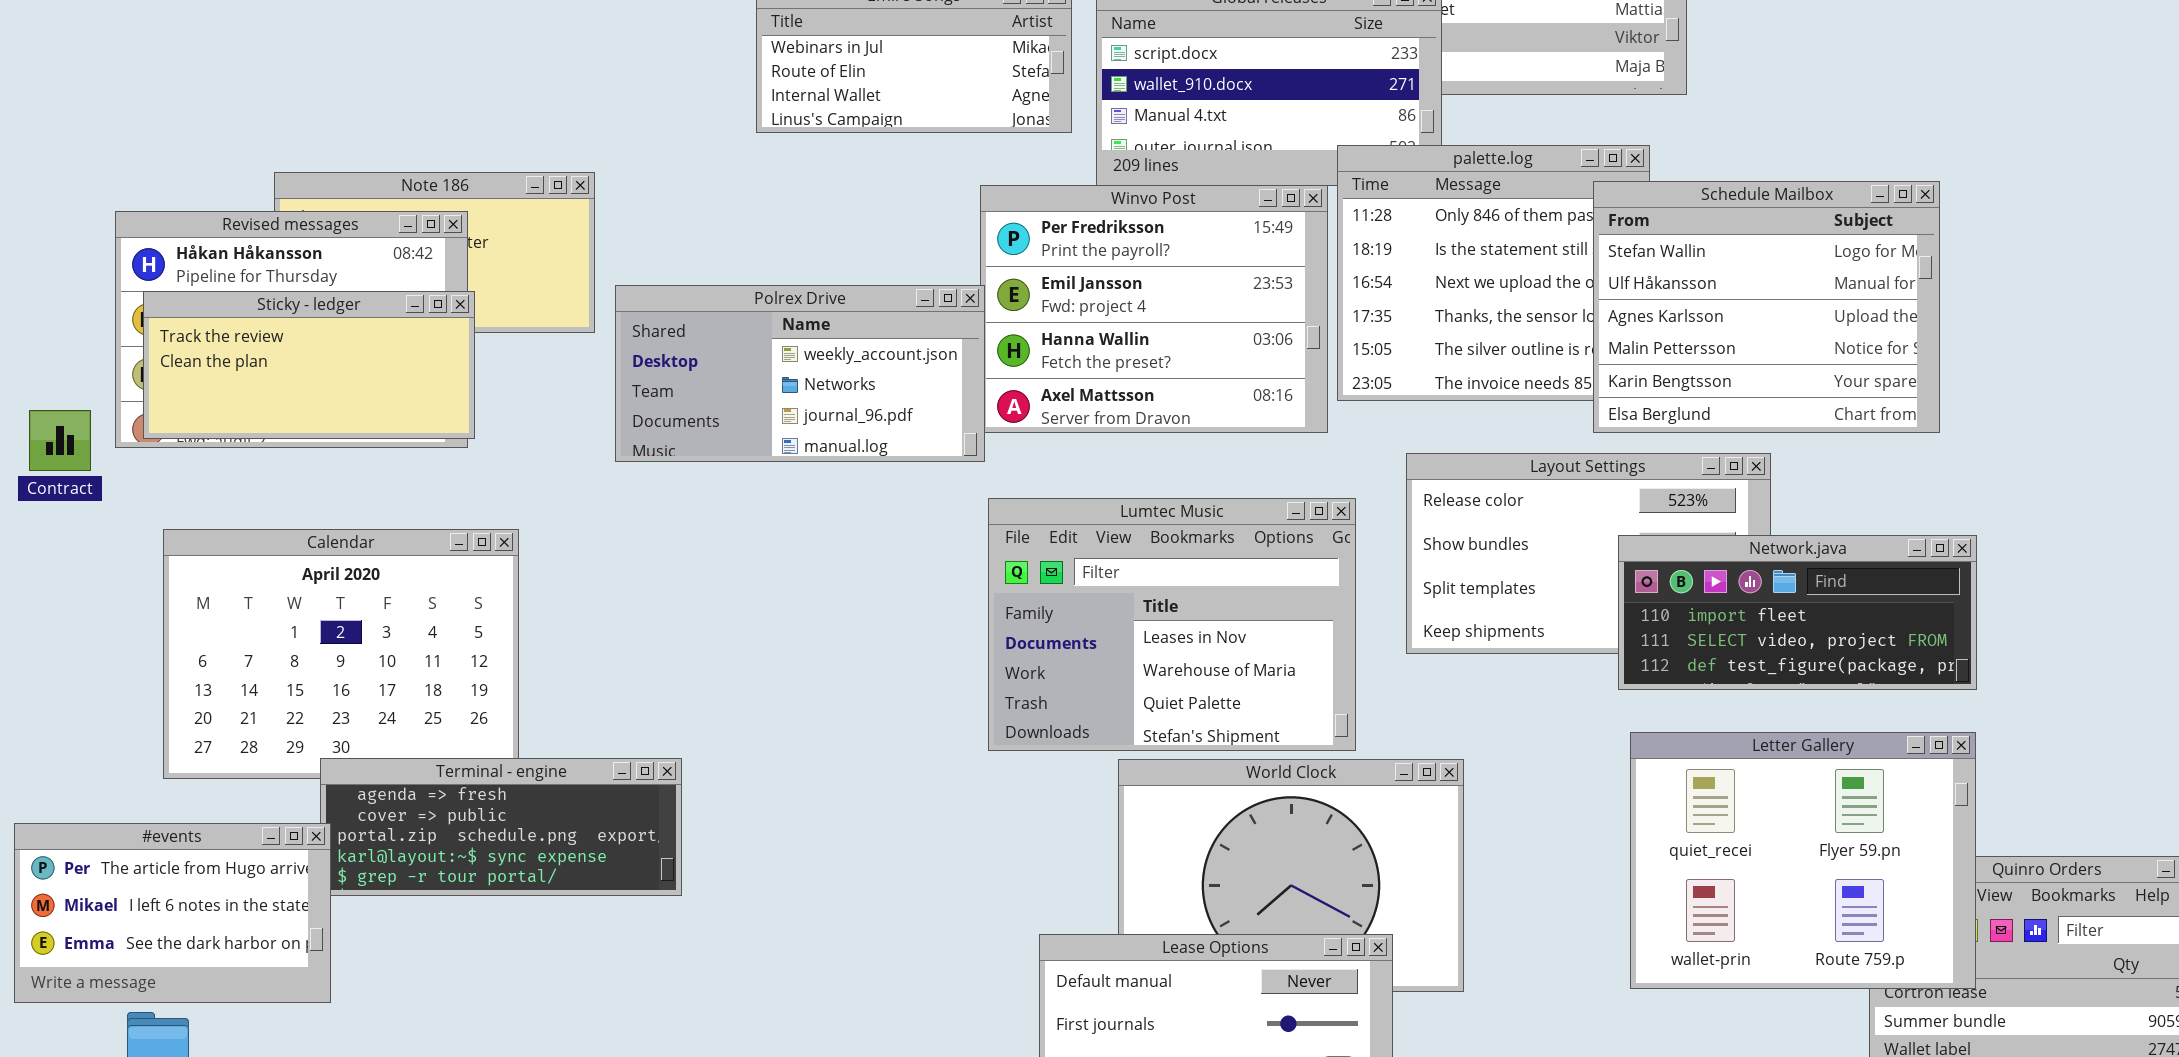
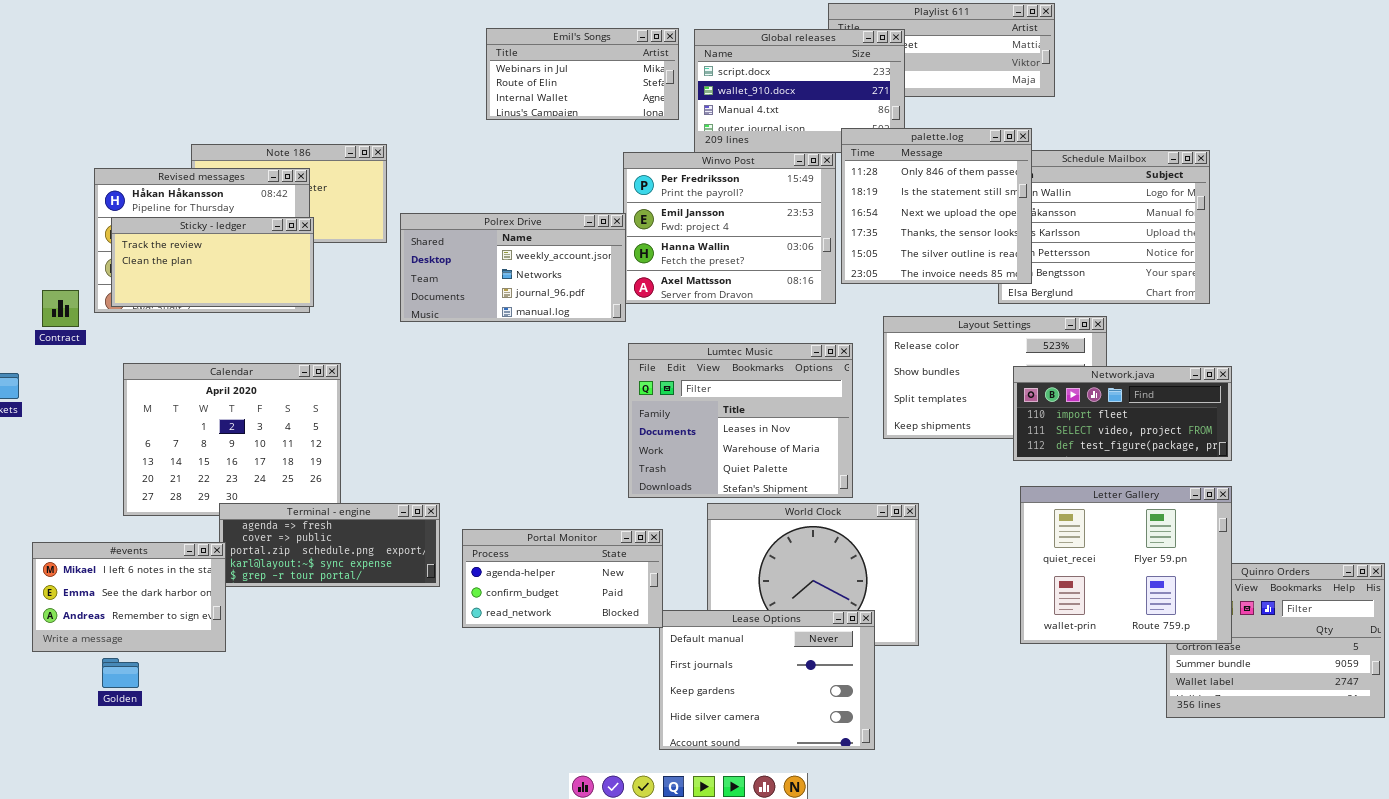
palette.log: [1337,145,1650,401] -> [841,128,1032,284], raised
Portal Monitor: none -> [462,529,663,628], opened
#events: [14,823,331,1003] -> [32,542,226,652], scrolled down 1 row

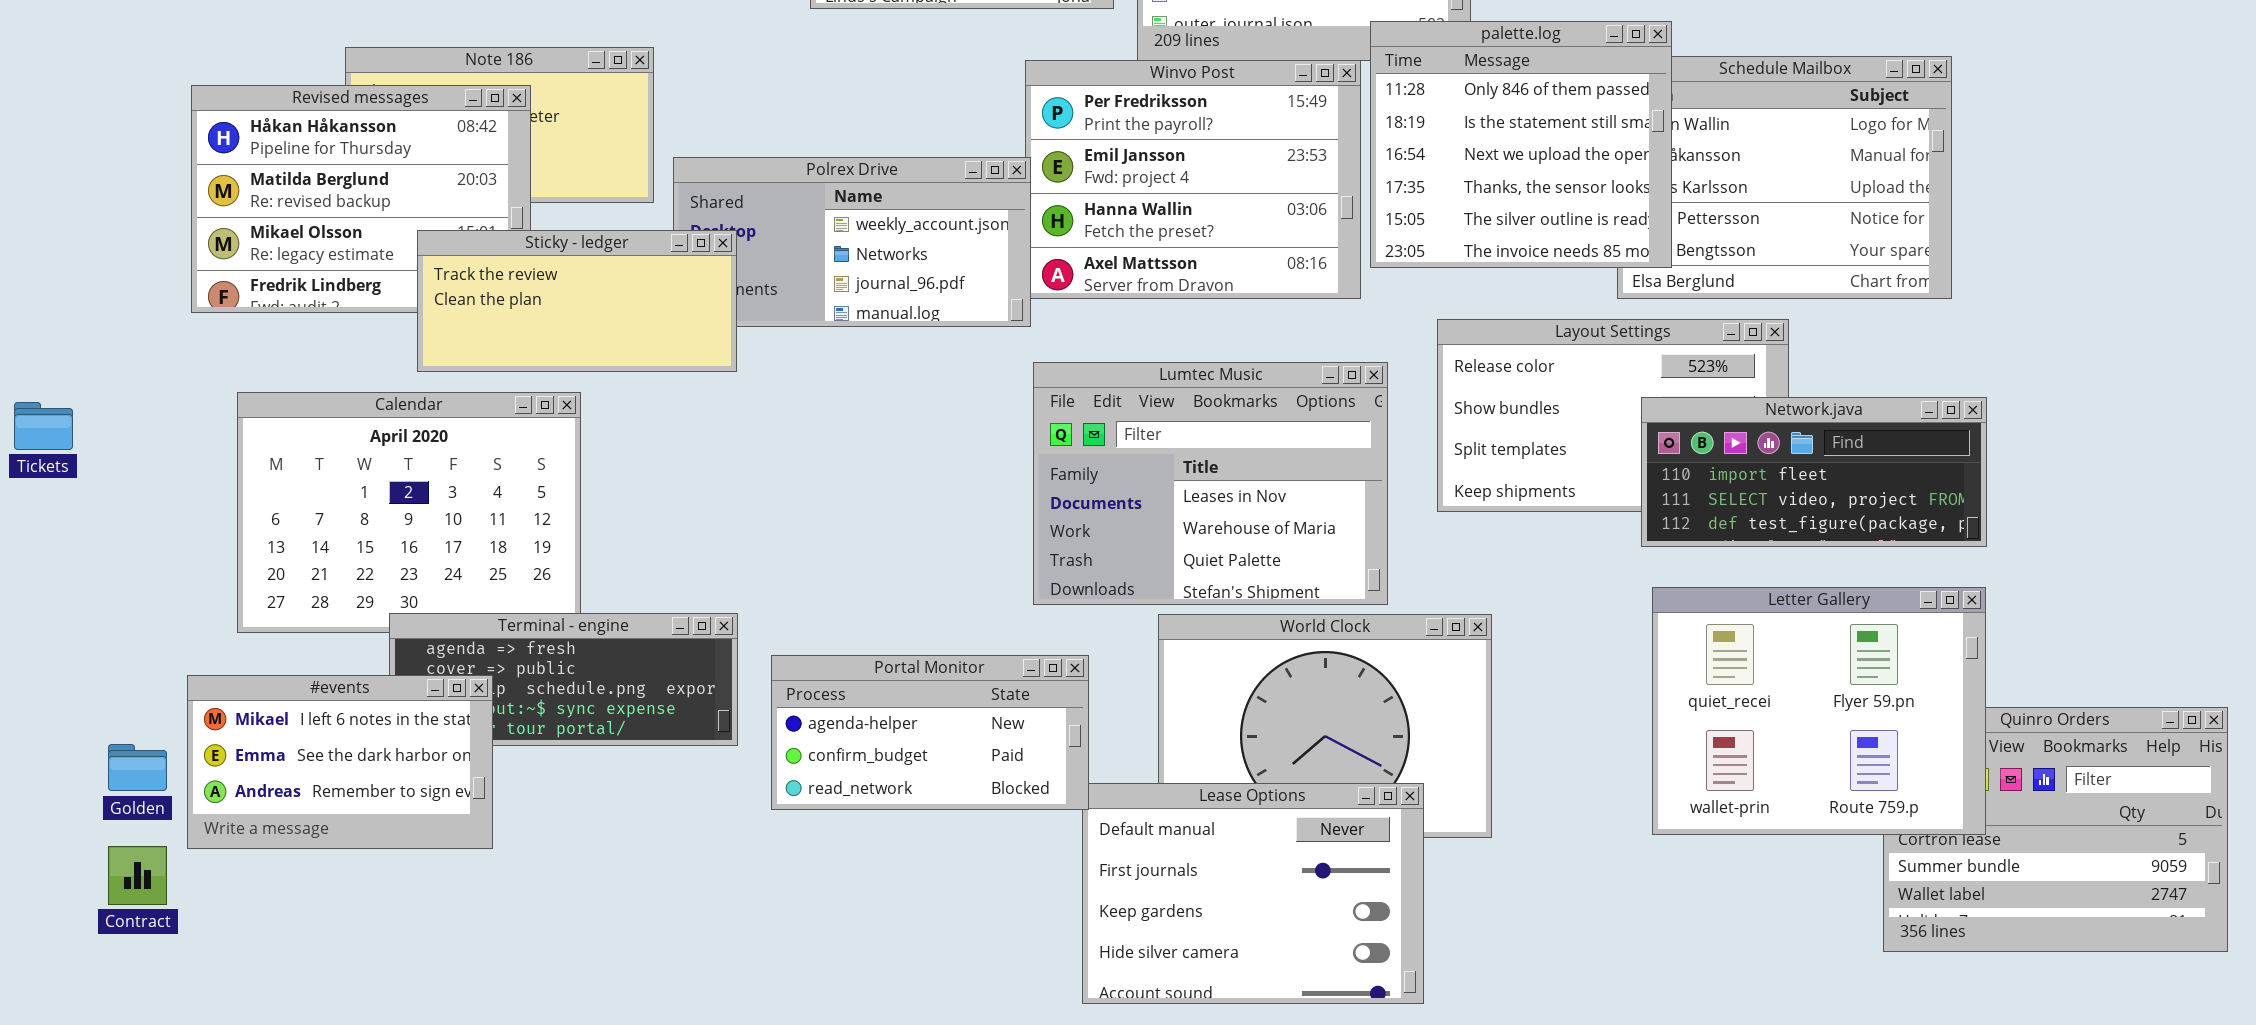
Sticky - ledger: [111,217,314,307] -> [417,230,737,372], moved
Contract: [42,290,79,327] -> [108,846,167,905], moved
#events: [32,542,226,652] -> [187,675,493,849], moved
Golden: [102,658,139,688] -> [108,744,167,791], moved

